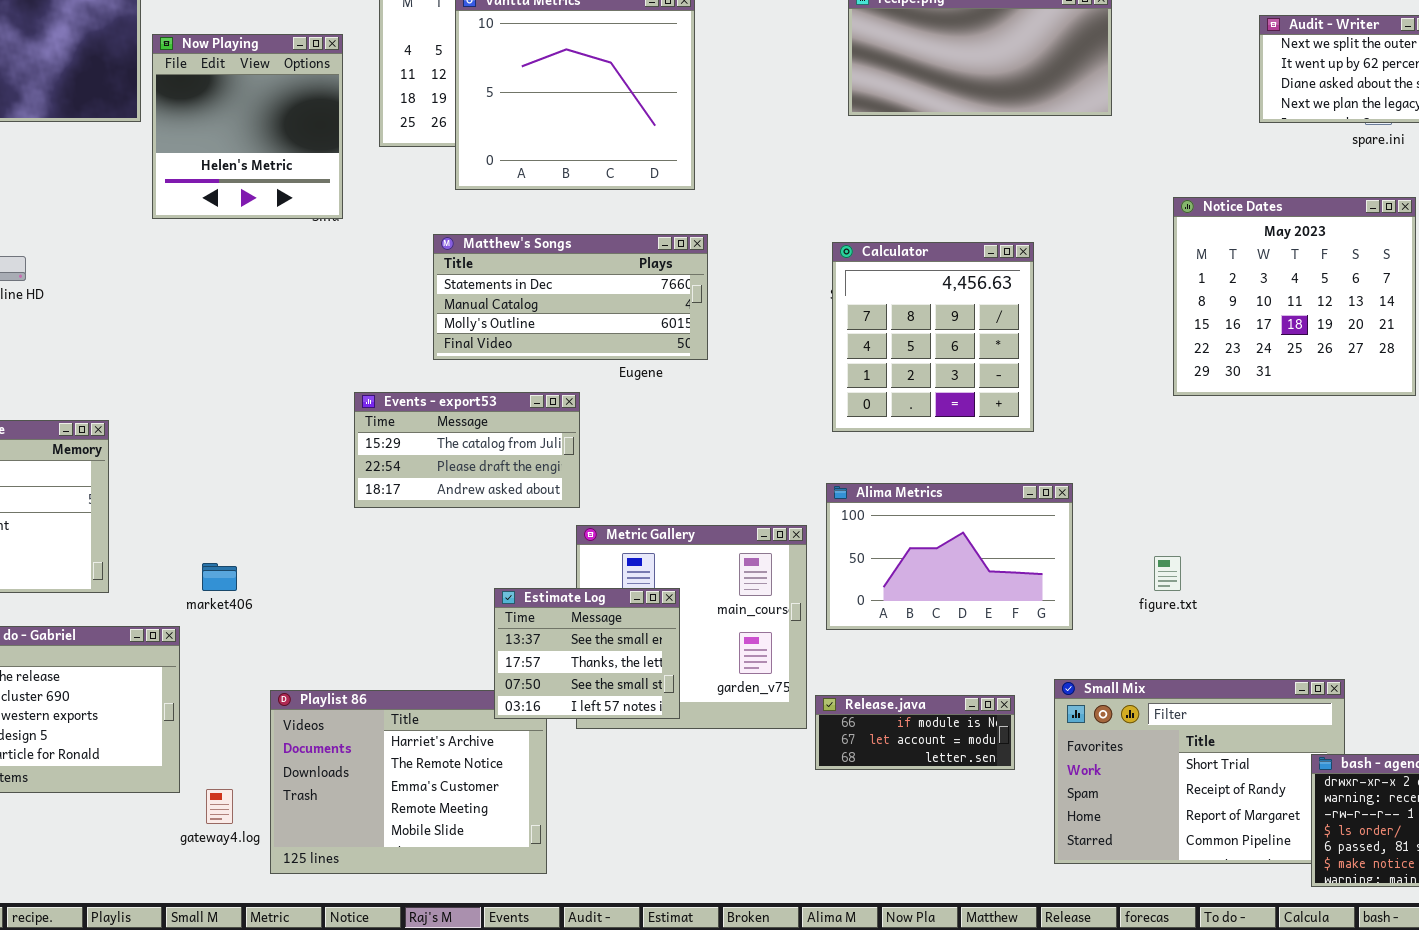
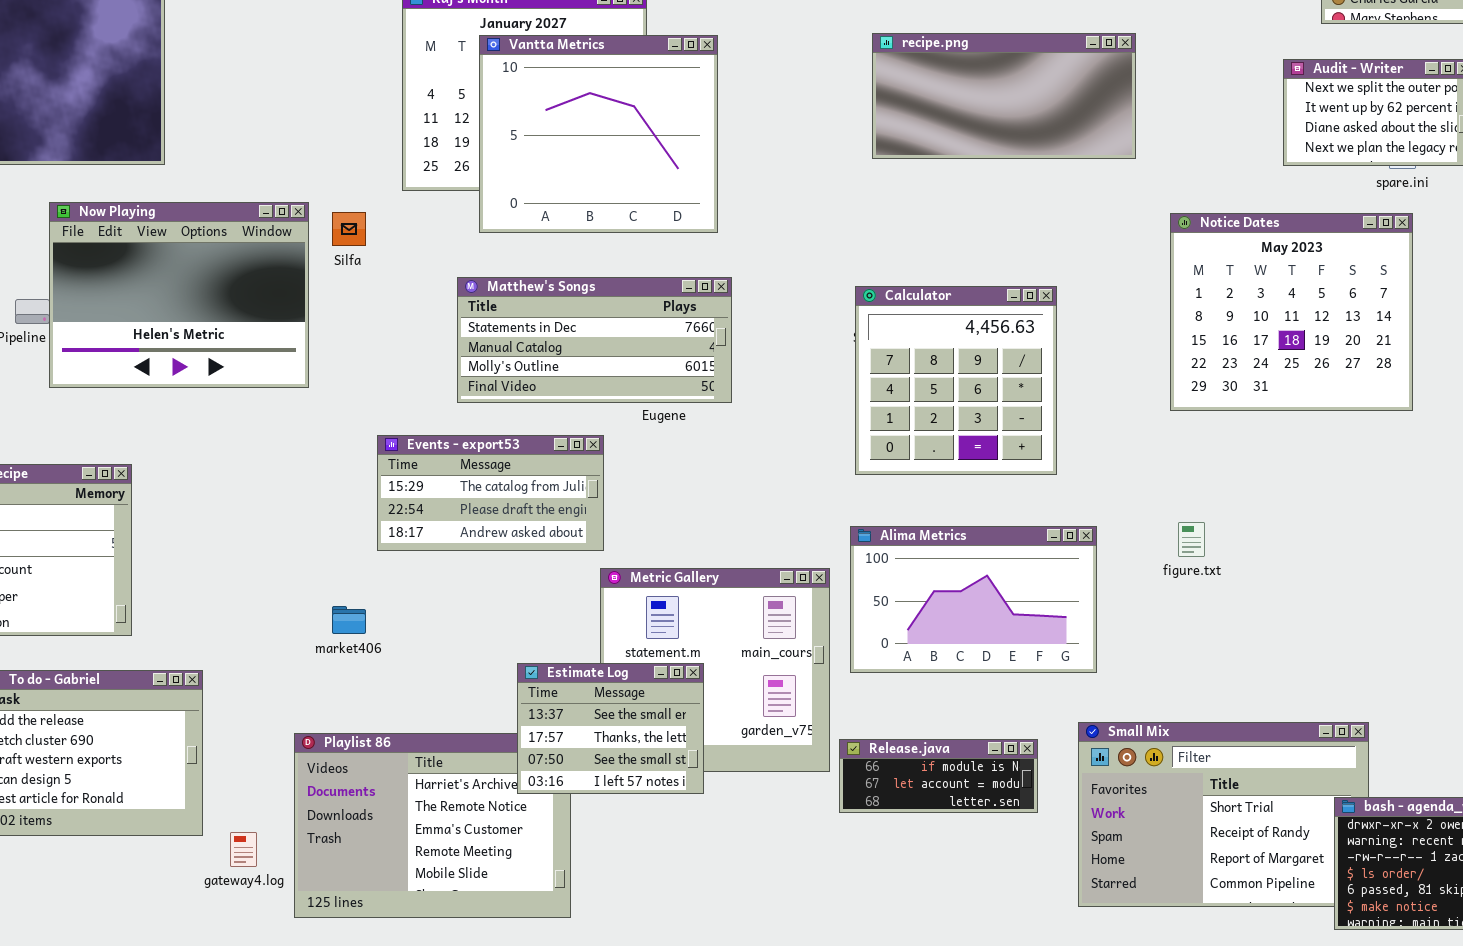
Now Playing: [152,34,343,219] -> [49,202,309,388], moved, resized
Notice Dates: [1173,197,1416,396] -> [1170,213,1413,411], moved
figure.txt: [1154,556,1181,591] -> [1178,522,1205,557], moved
market406: [202,563,237,591] -> [332,606,366,634], moved
Estimate Log: [494,588,680,719] -> [517,663,704,794], moved

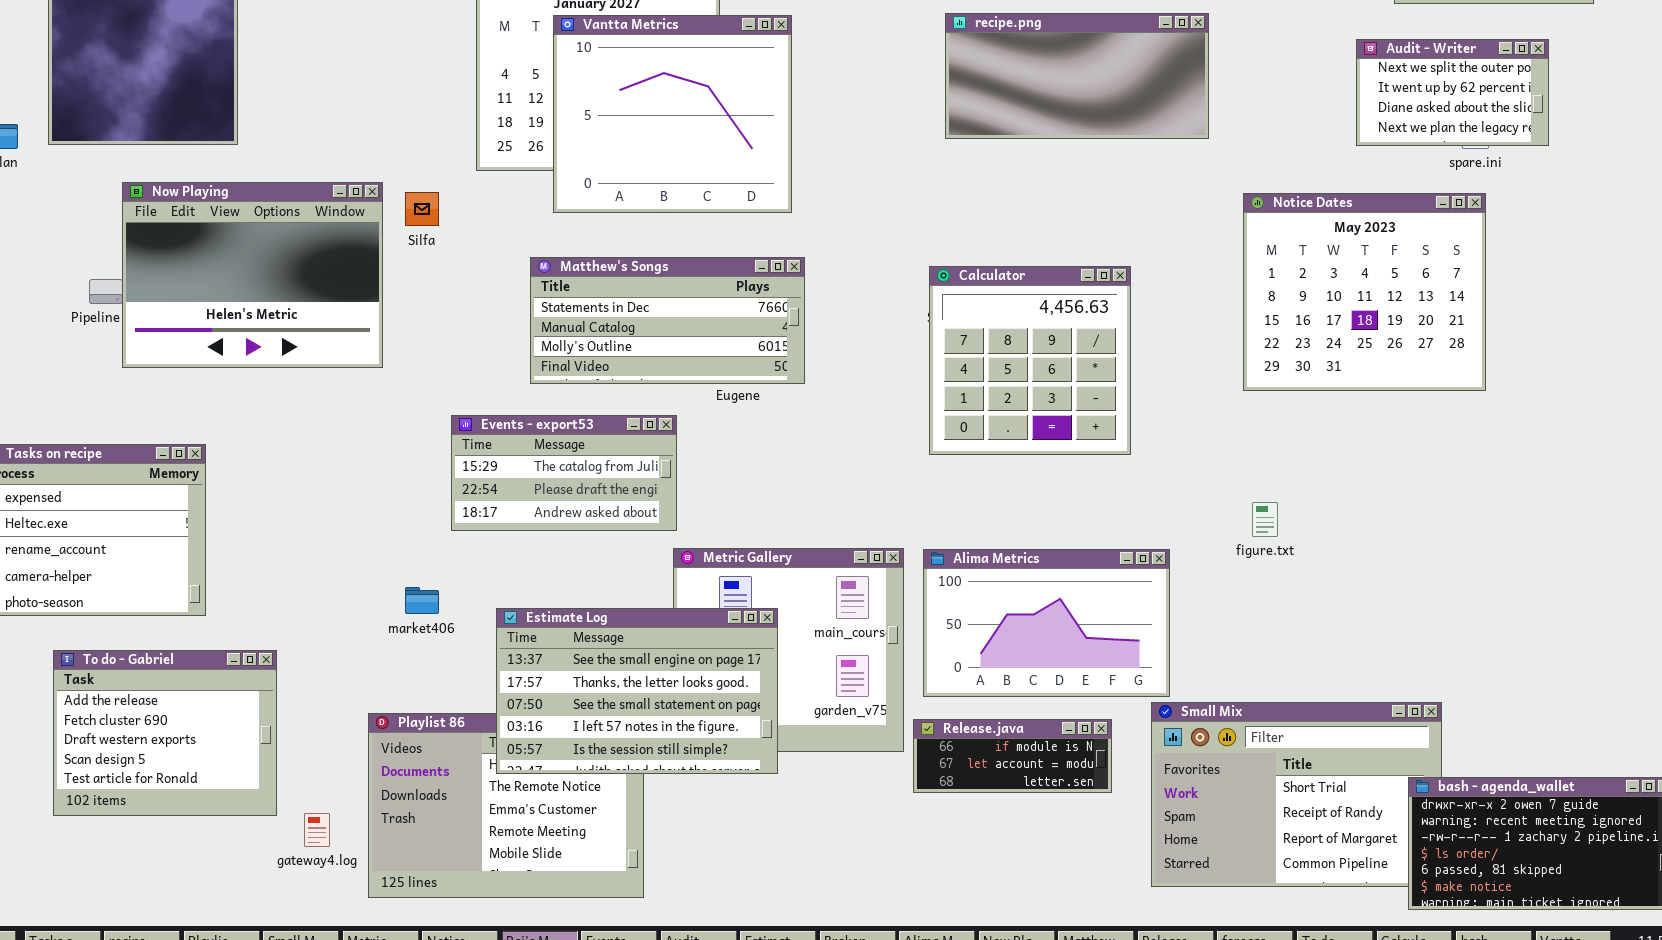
Alima Metrics: [850,526,1097,673] -> [923,549,1170,697], moved
Estimate Log: [517,663,704,794] -> [496,608,778,774], resized

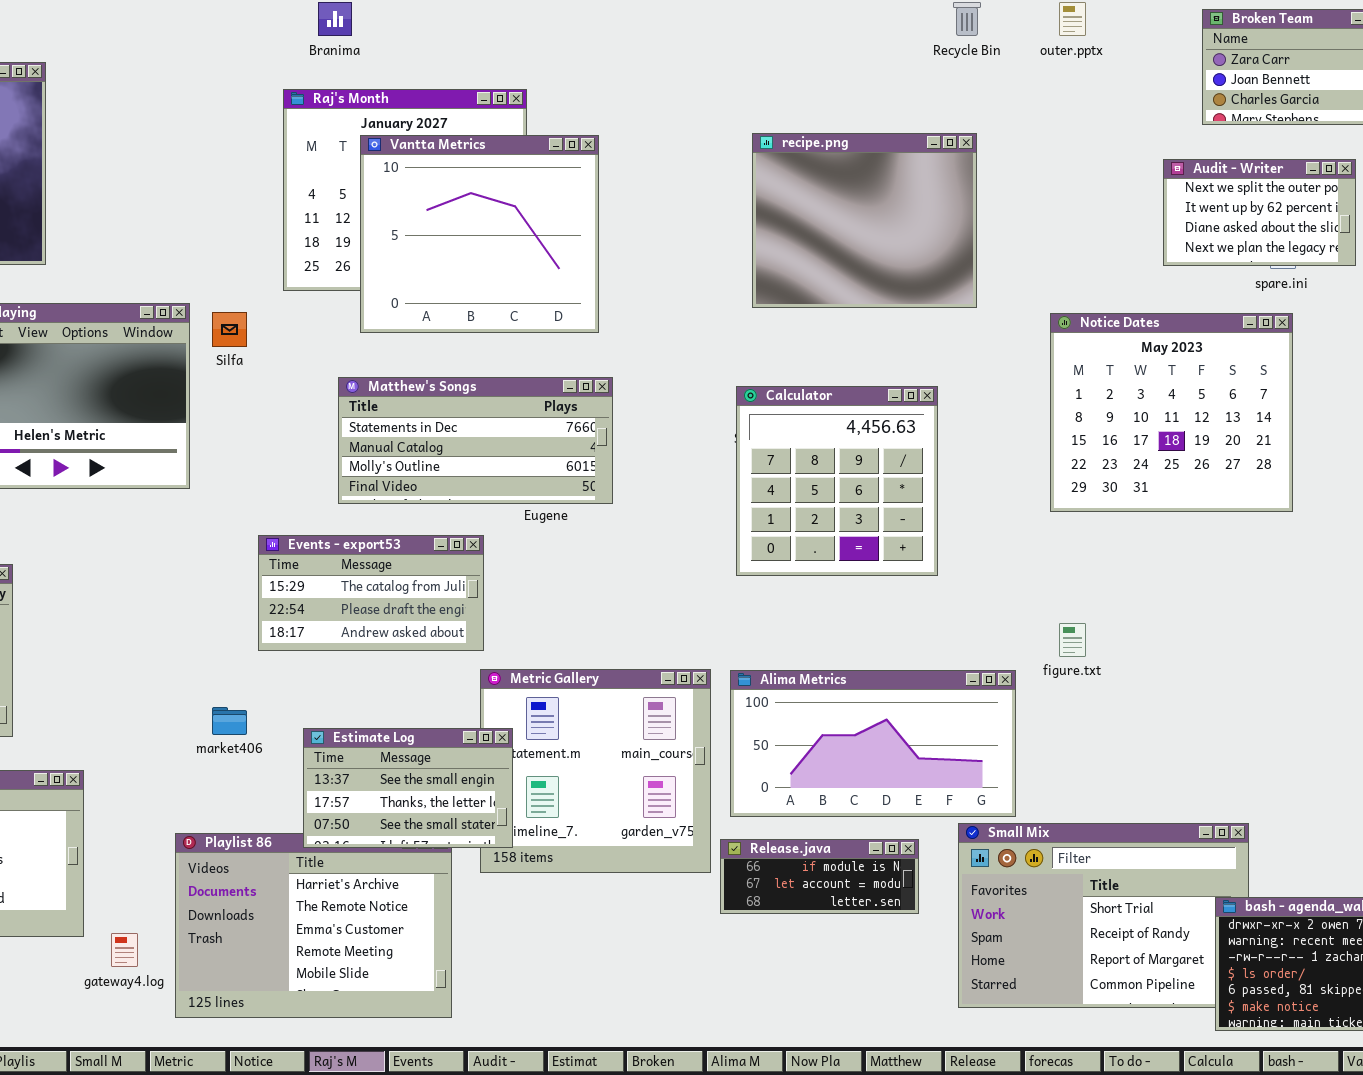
recipe.png: [945,13,1209,139] -> [752,133,977,308], resized
Alima Metrics: [923,549,1170,697] -> [730,670,1016,817], resized
Estimate Log: [496,608,778,774] -> [303,728,513,848], resized

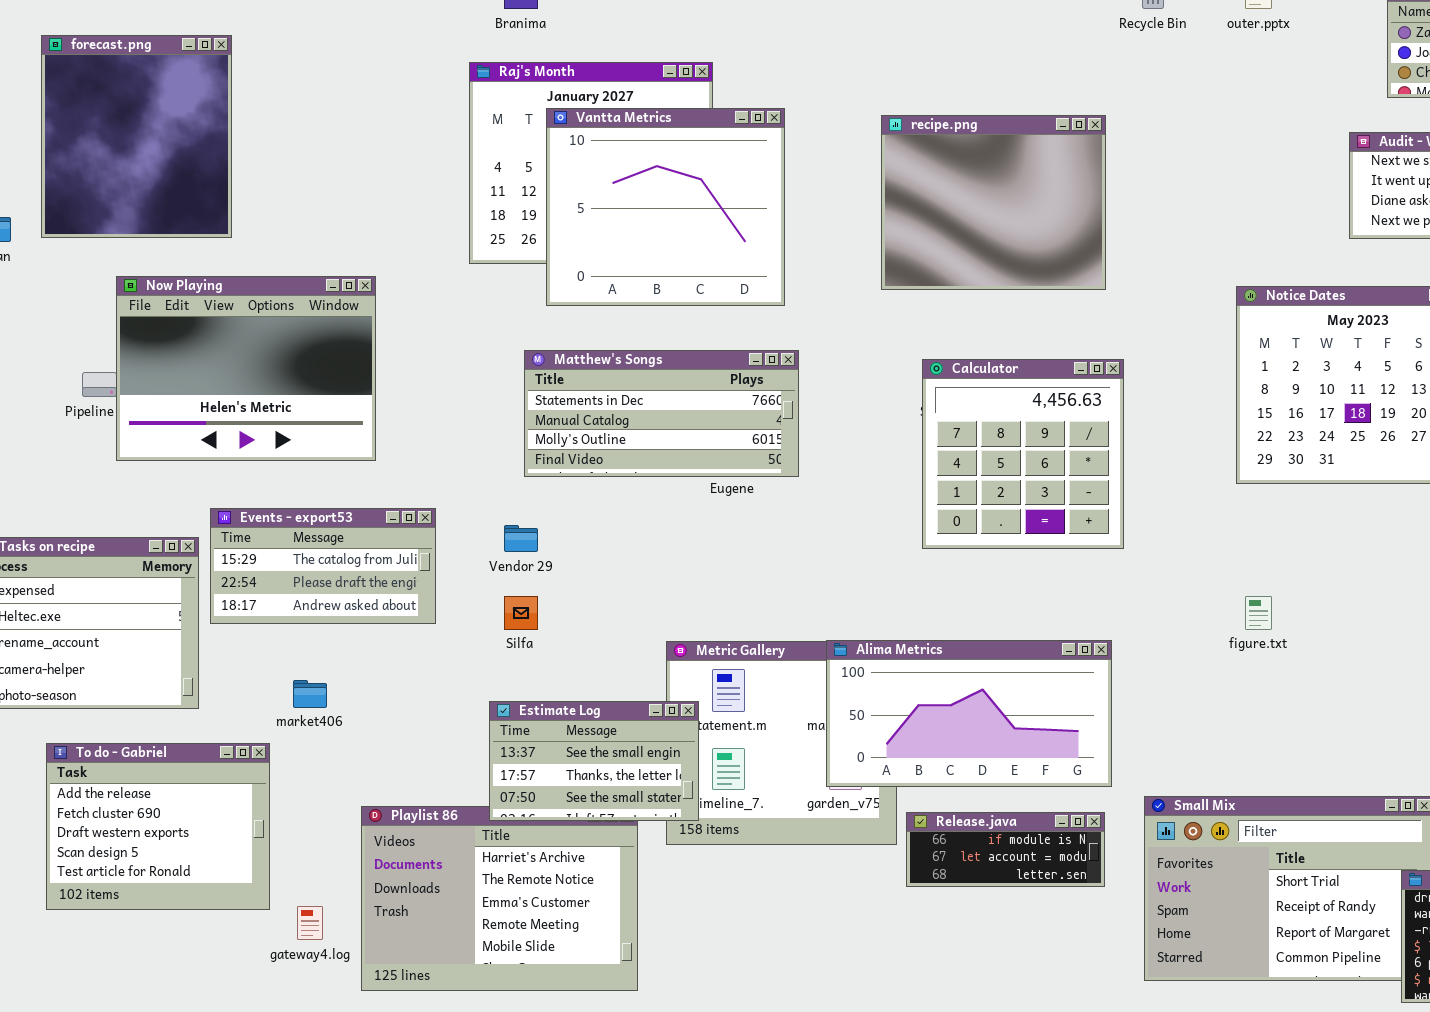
recipe.png: [752,133,977,308] -> [881,115,1106,290], moved
Silfa: [212,312,247,347] -> [504,596,538,630], moved
Events - export53: [258,535,484,651] -> [210,508,436,624], moved
Alima Metrics: [730,670,1016,817] -> [826,640,1112,787], moved
market406: [212,707,247,735] -> [293,680,327,708], moved

